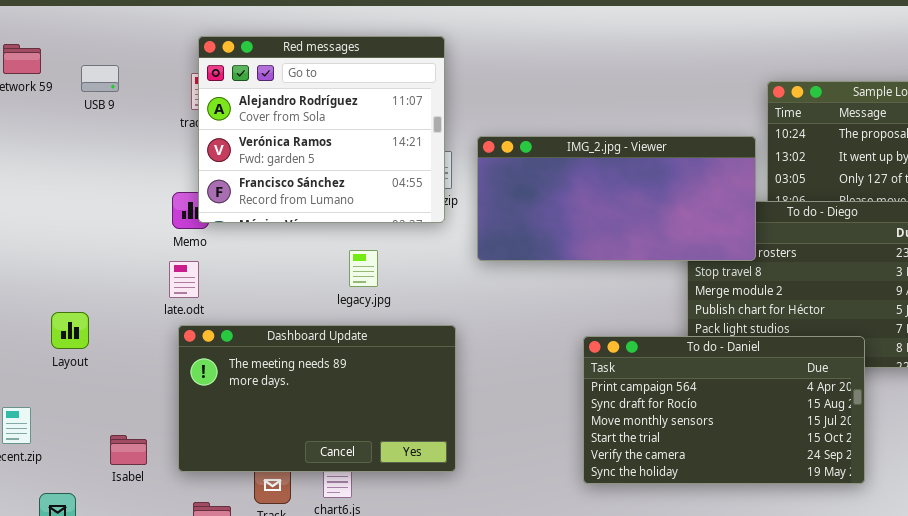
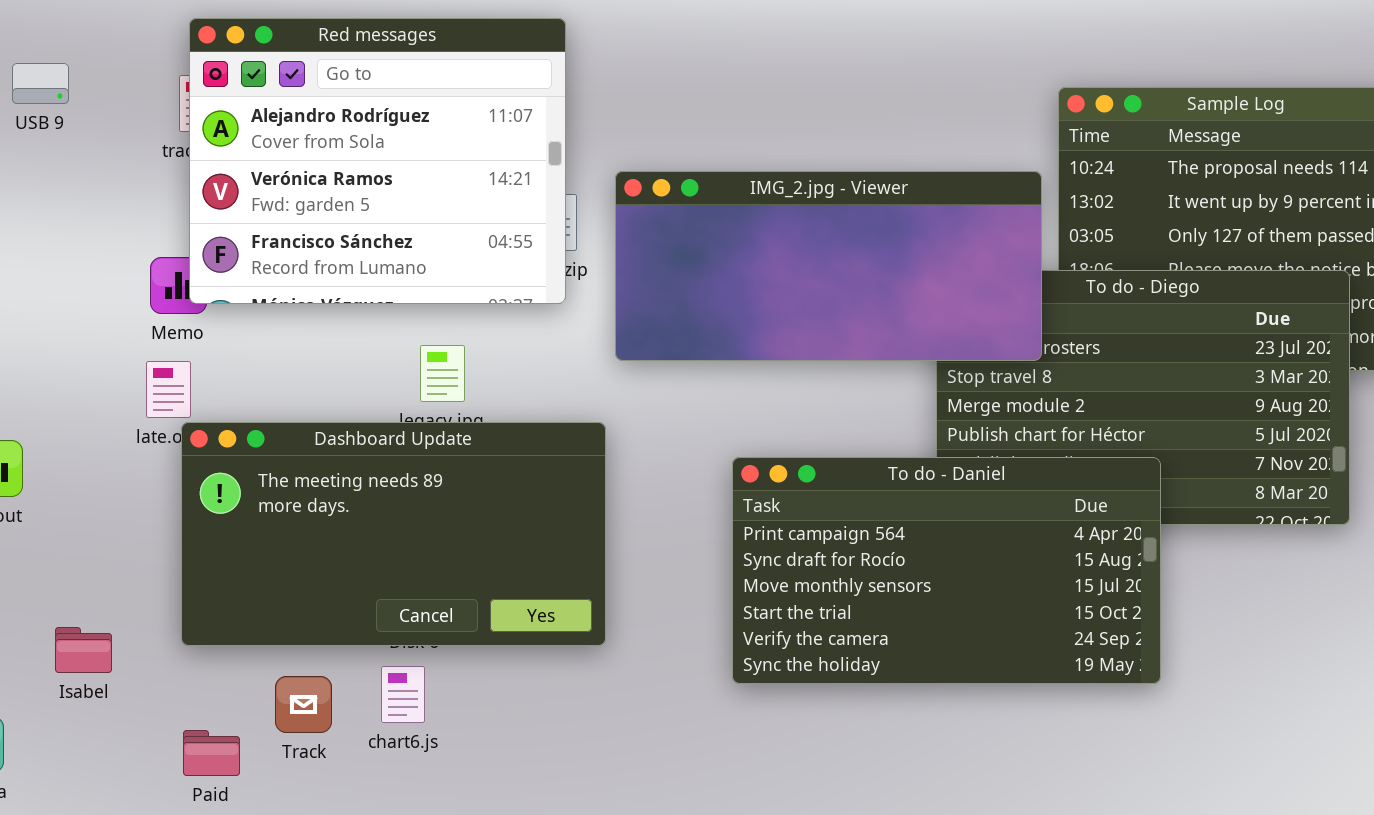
Dashboard Update: [178,325,456,472] -> [181,422,606,646], moved
To do - Daniel: [583,336,865,484] -> [732,457,1161,684], moved

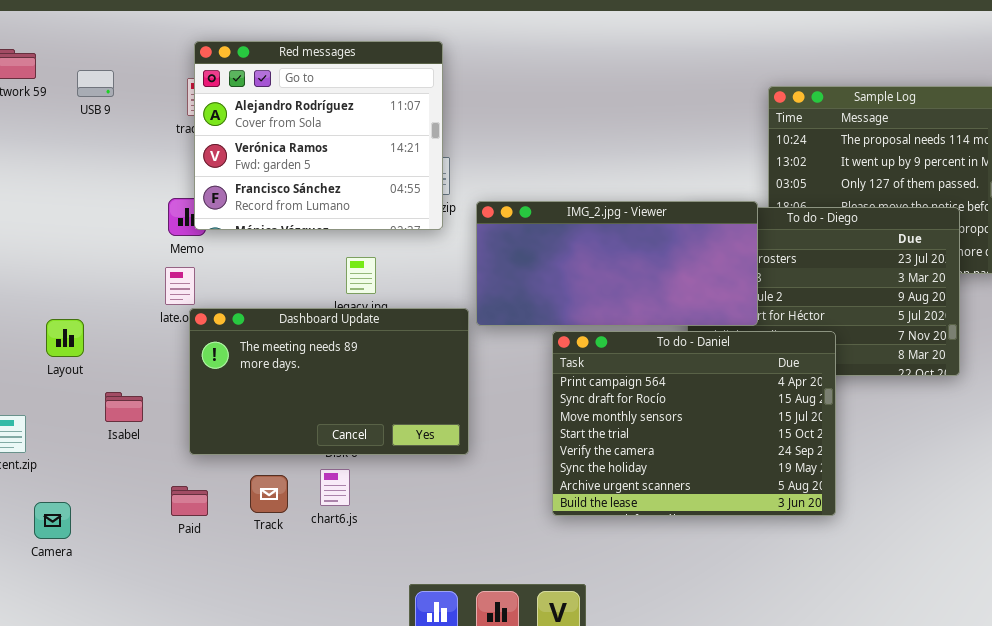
IMG_2.jpg - Viewer: [615,171,1042,361] -> [476,201,758,326], moved
To do - Daniel: [732,457,1161,684] -> [552,331,836,516], resized
Isabel: [55,627,112,673] -> [105,392,143,422], moved
Paid: [183,730,240,776] -> [171,486,208,516], moved

